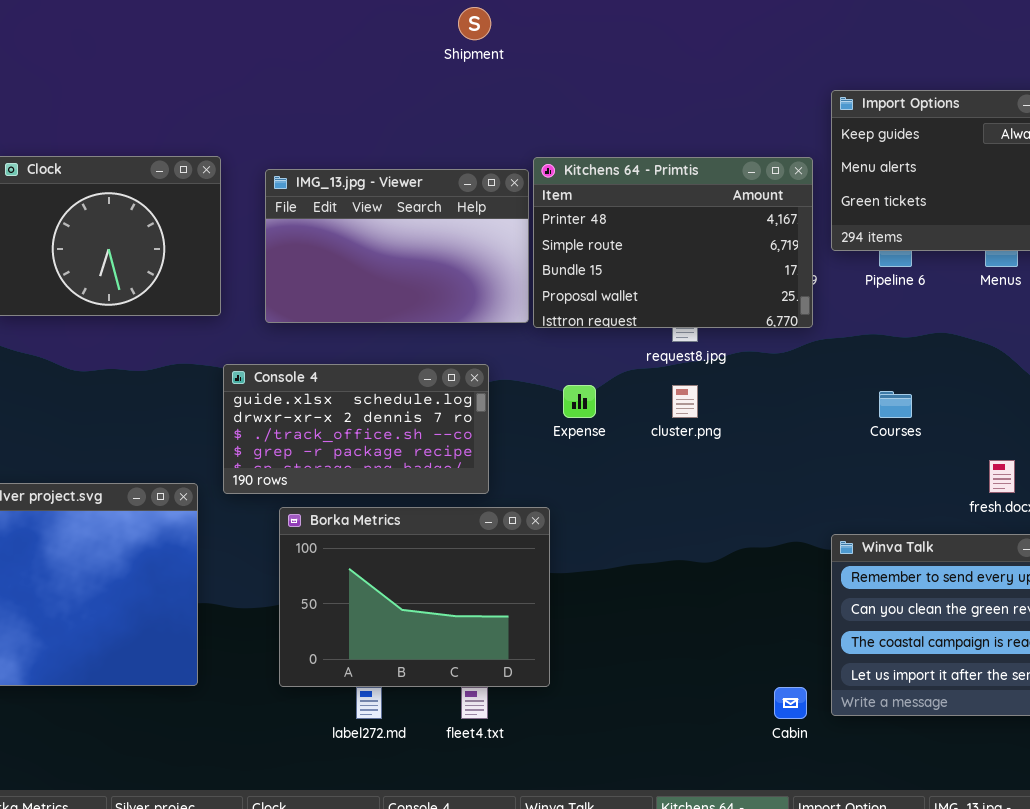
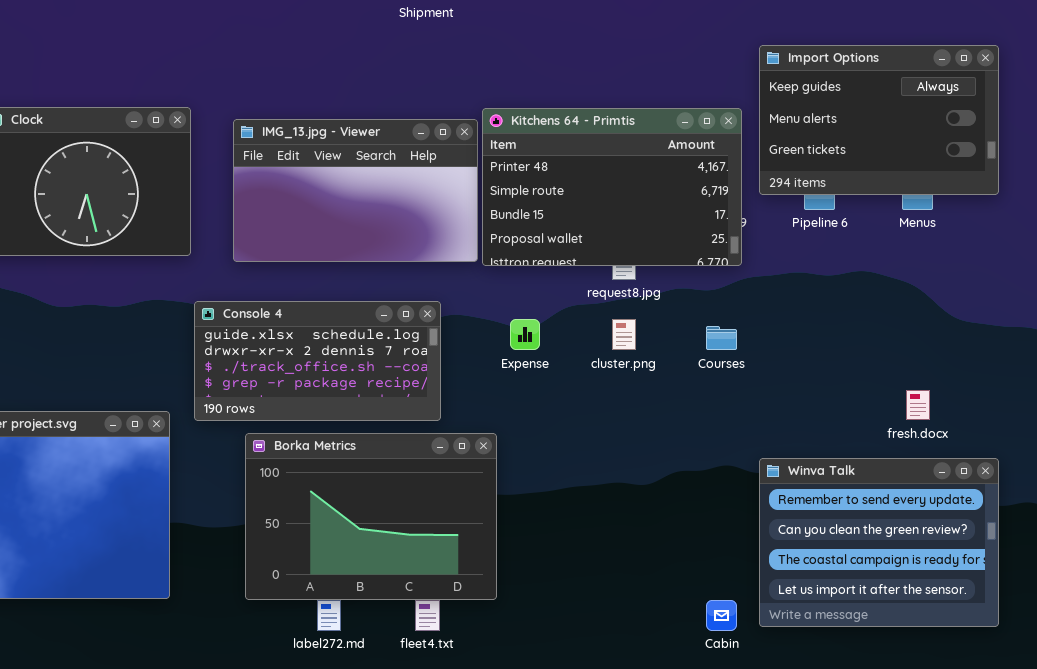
Courses: [879,391,912,418] -> [706,326,737,350], moved

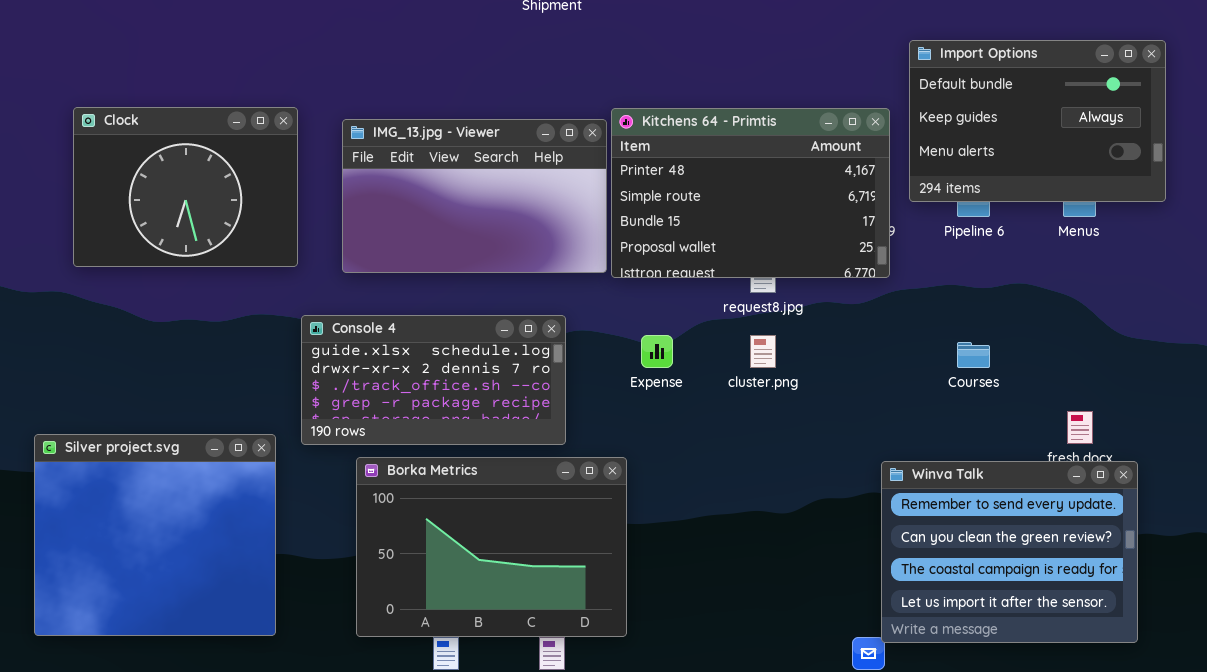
Import Options: [759,45,999,195] -> [909,40,1166,202], scrolled up 1 row
Courses: [706,326,737,350] -> [957,342,990,368], moved
Winva Talk: [759,458,999,627] -> [881,461,1138,643], moved

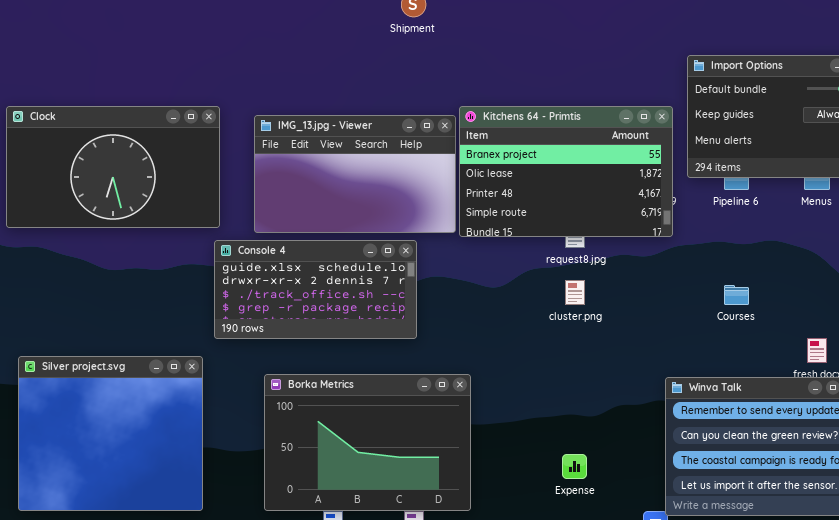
Clock: [73,107,298,267] -> [6,106,220,228], resized
Kitchens 64 - Primtis: [611,108,890,278] -> [459,106,673,237], scrolled up 2 rows
Console 4: [301,315,566,445] -> [214,240,417,339], moved
Expense: [641,335,673,368] -> [562,454,587,479], moved

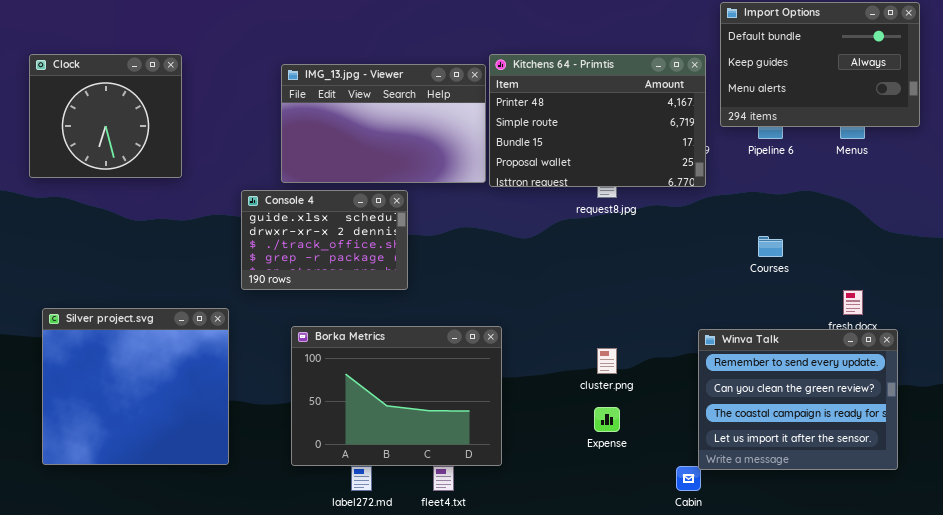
Clock: [6,106,220,228] -> [29,54,182,178], resized
Kitchens 64 - Primtis: [459,106,673,237] -> [489,54,706,187], scrolled down 2 rows
Console 4: [214,240,417,339] -> [241,190,408,290], resized
cluster.png: [565,280,585,305] -> [597,348,617,374], moved

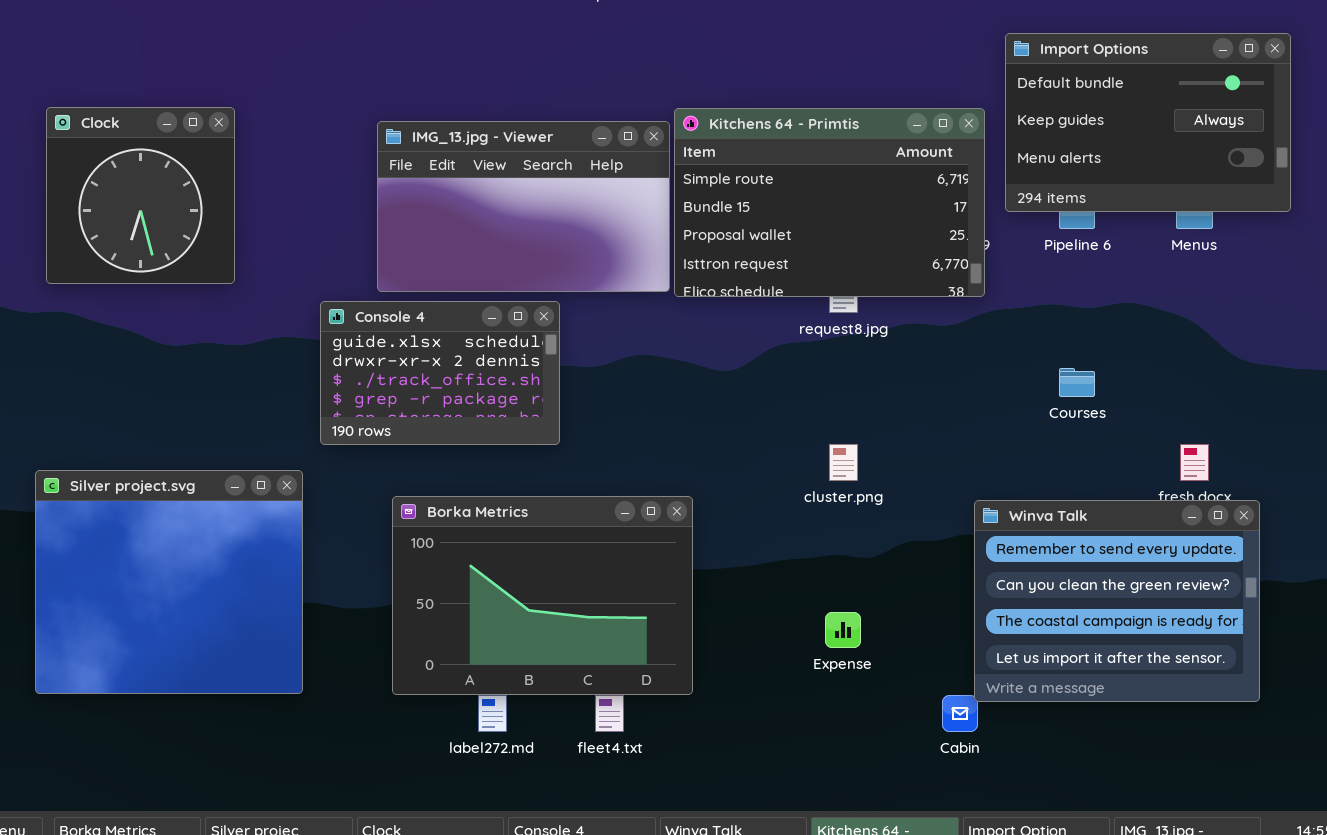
Clock: [29,54,182,178] -> [46,107,235,284], resized
Kitchens 64 - Primtis: [489,54,706,187] -> [674,108,985,297], scrolled down 1 row
cluster.png: [597,348,617,374] -> [829,444,858,481], moved

